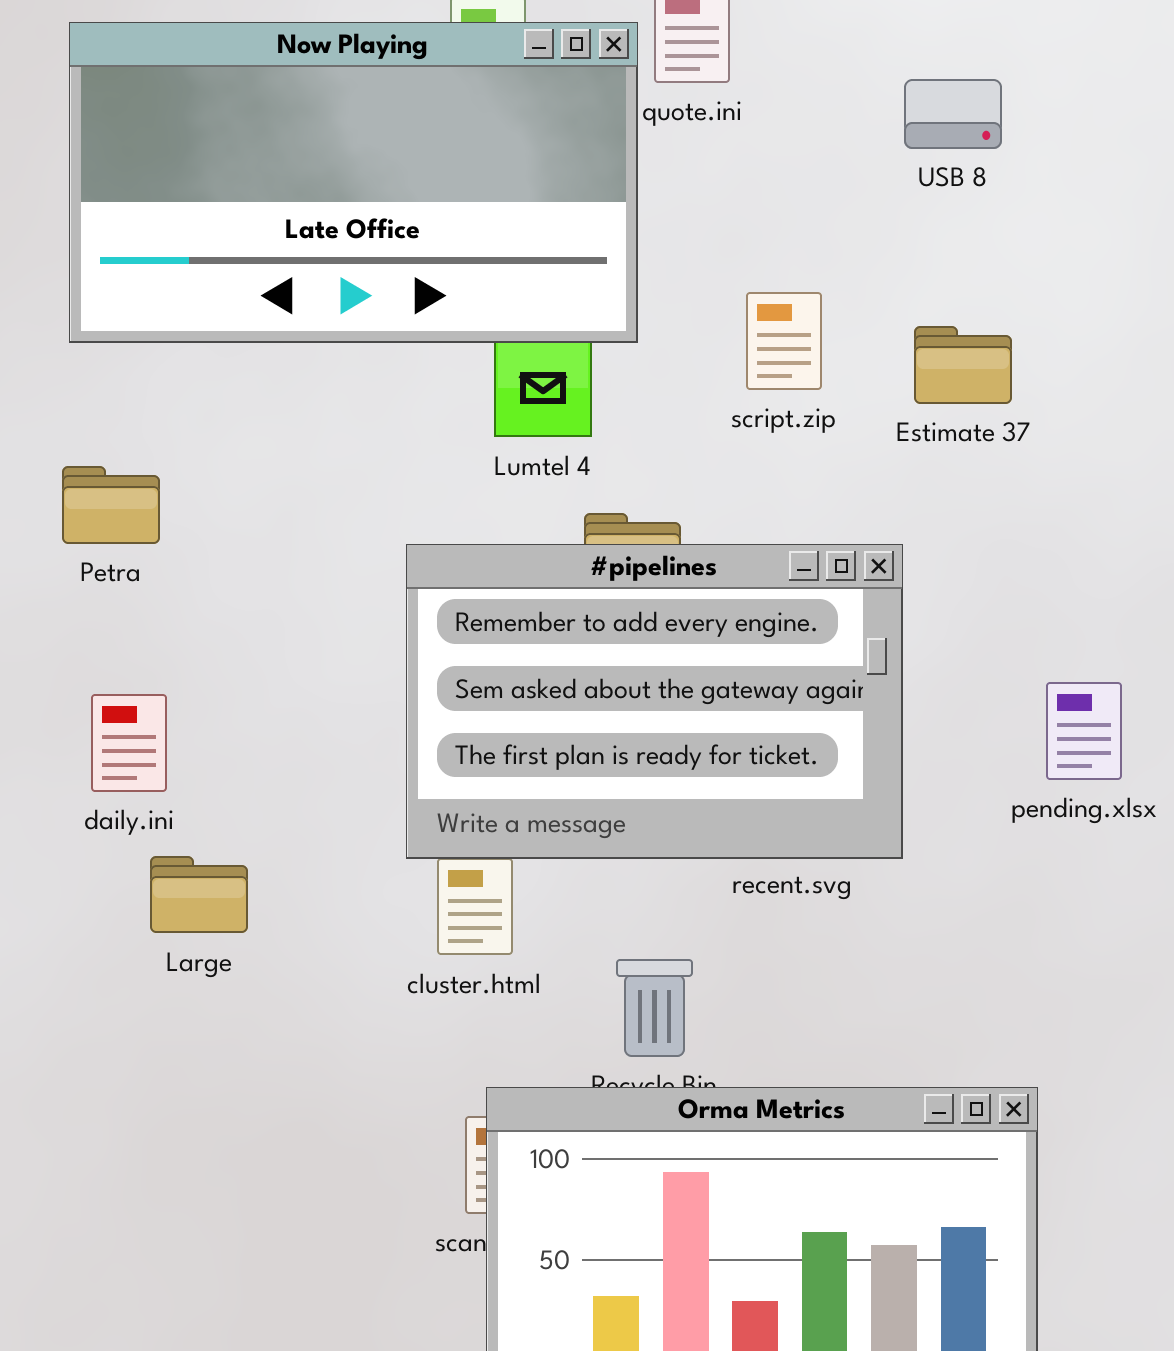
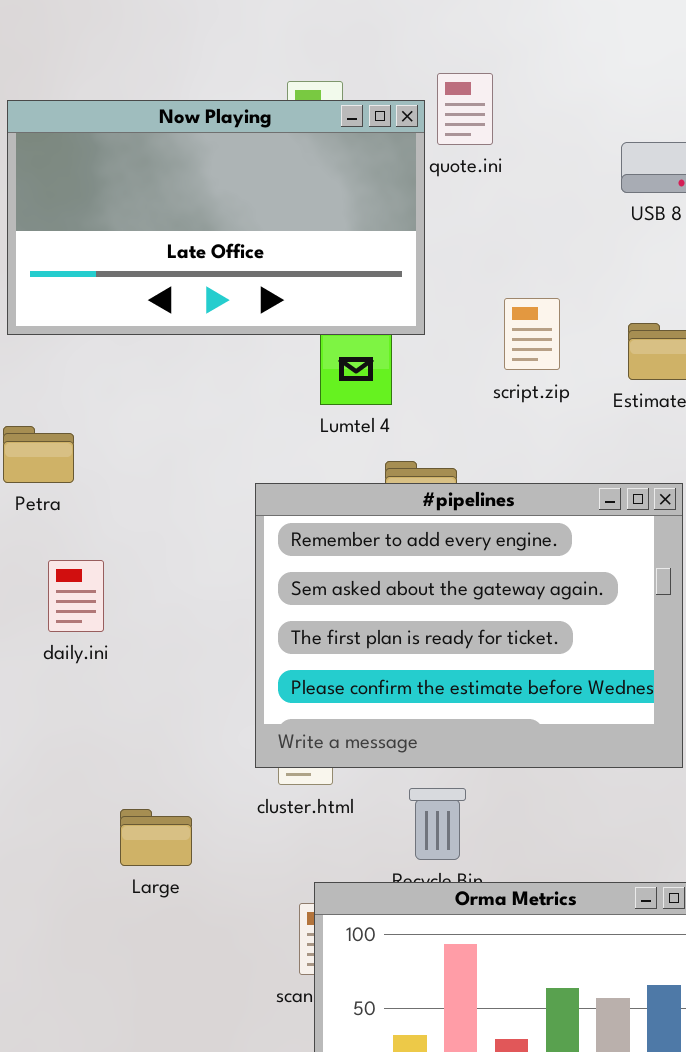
#pipelines: [406,544,903,859] -> [255,483,683,768], resized
daily.ini: [91,694,167,792] -> [48,560,104,632], moved
Large: [150,856,248,933] -> [120,809,192,866], moved

